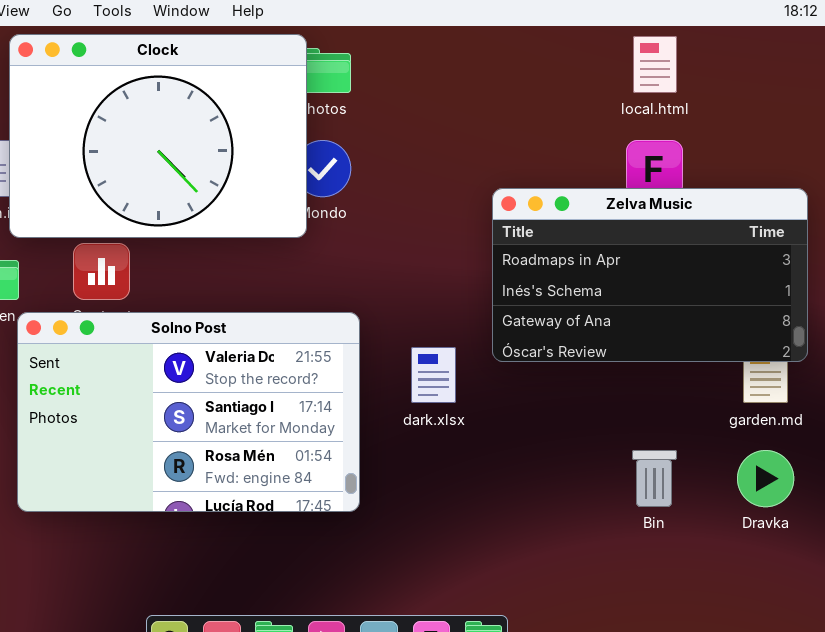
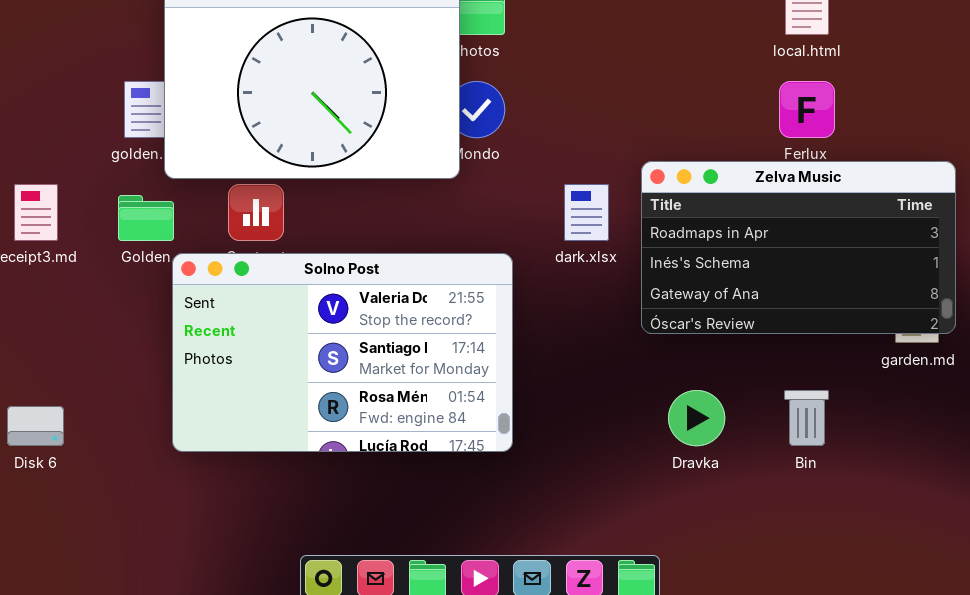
Zelva Music: [492,188,808,362] -> [641,161,956,334], moved
dark.xlsx: [411,347,456,403] -> [564,184,609,241], moved
Dravka: [737,450,794,507] -> [668,390,725,446], moved

